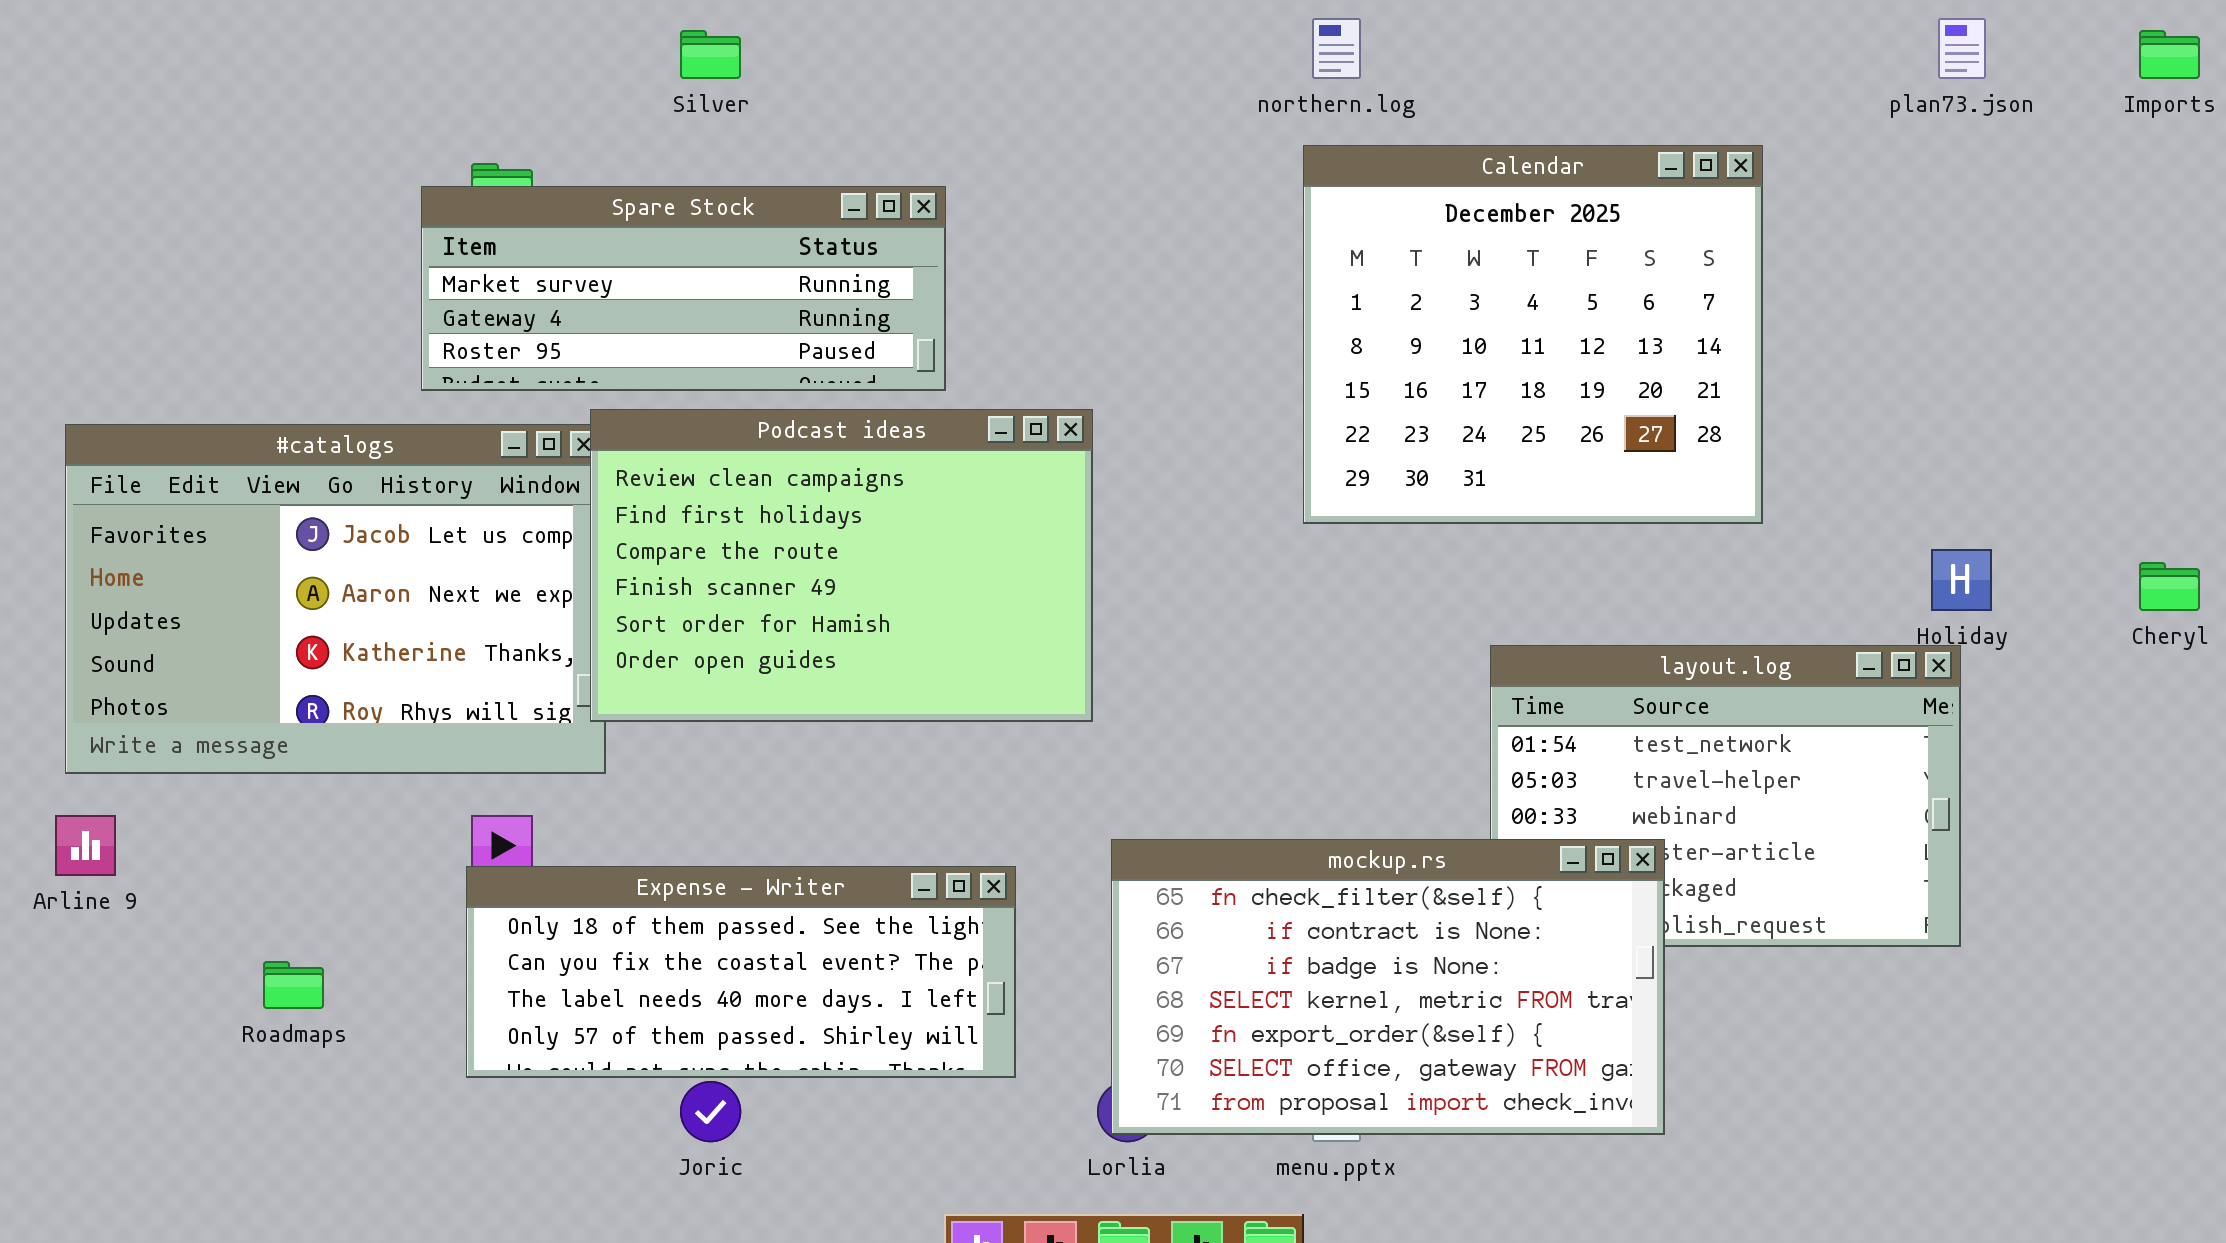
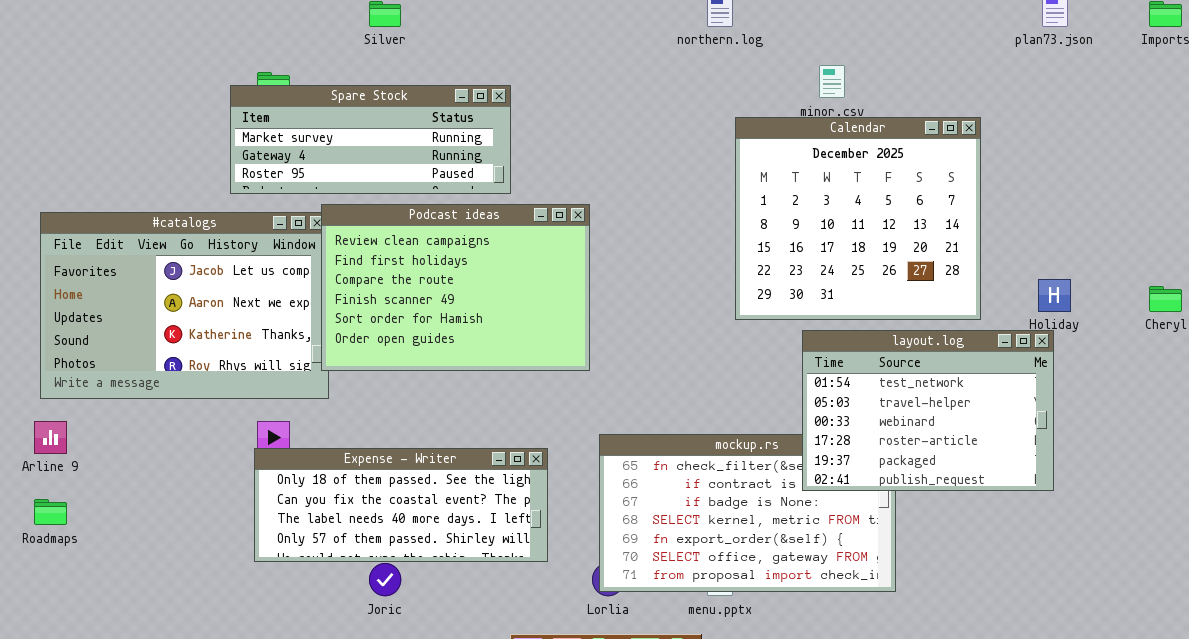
Calendar: [1303,145,1763,524] -> [735,117,981,320], moved
layout.log: [1490,645,1961,947] -> [802,330,1054,491], raised
Roadmaps: [263,961,324,1009] -> [34,499,67,525], moved

